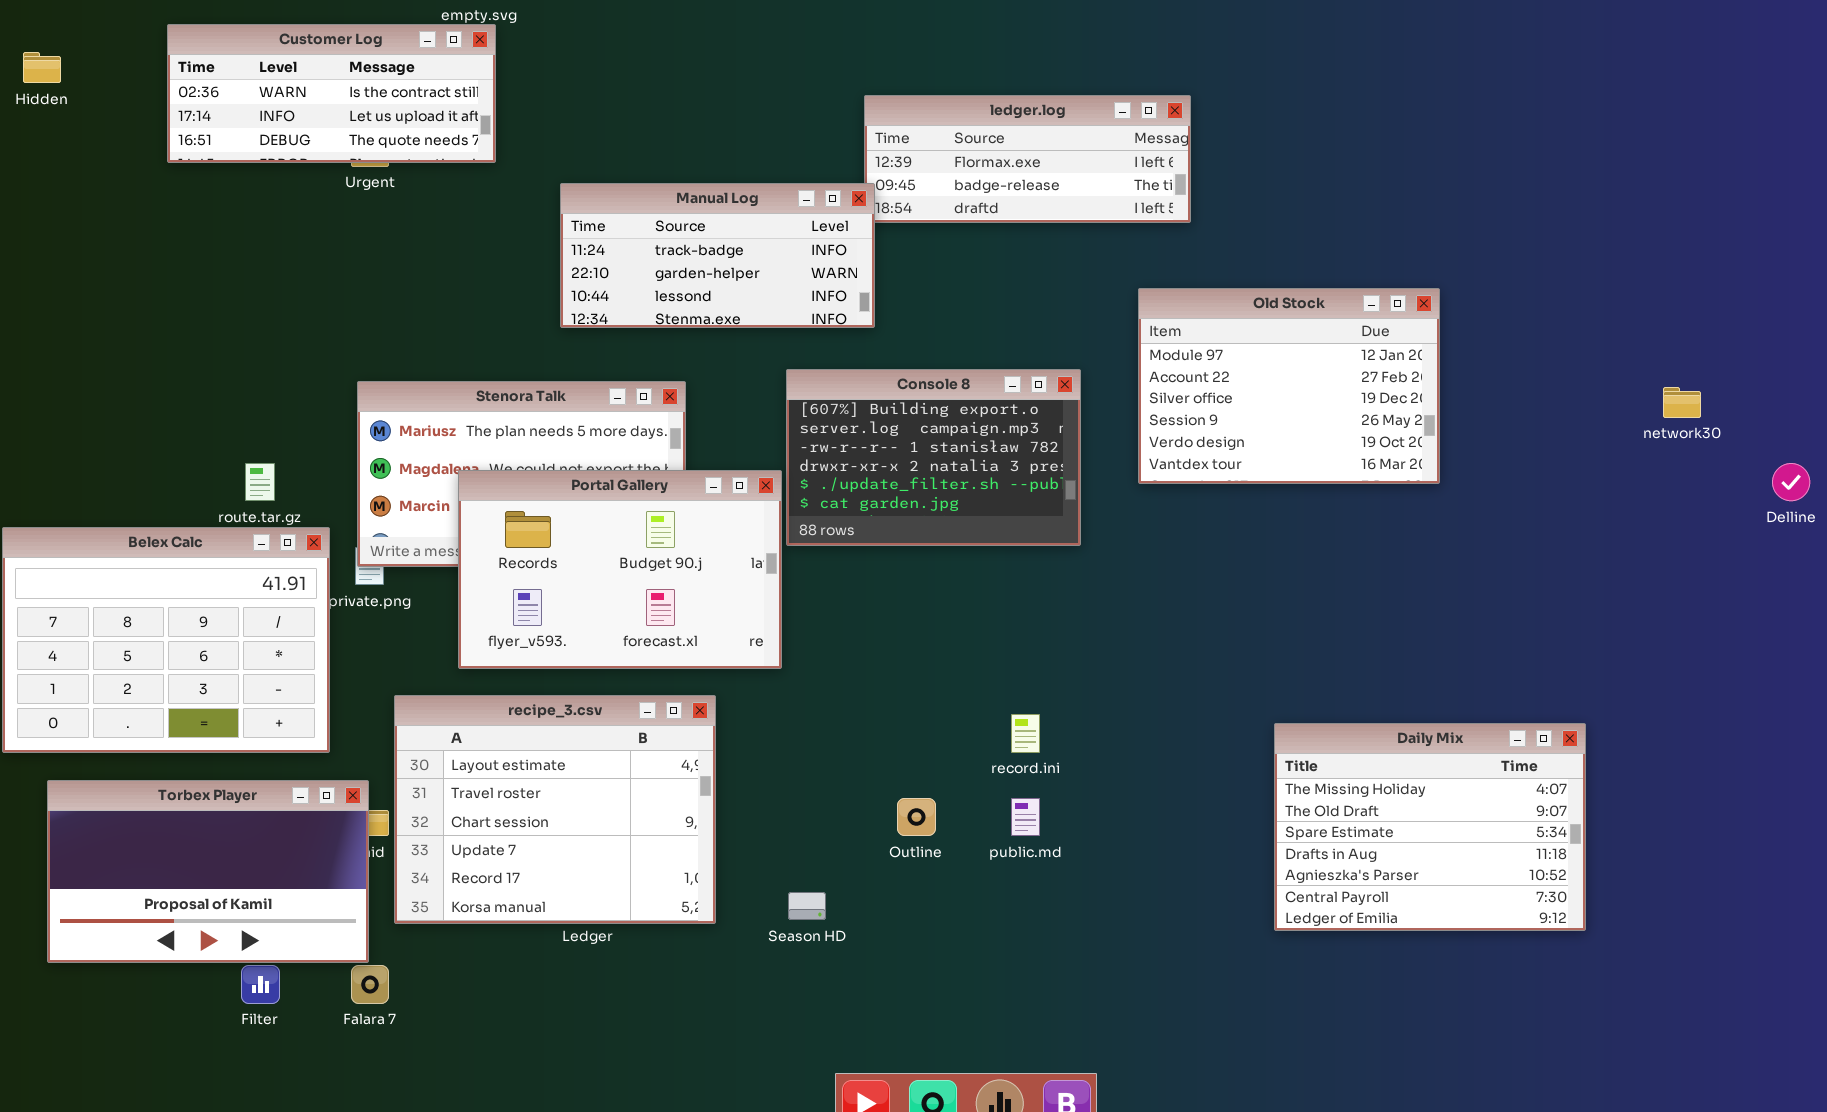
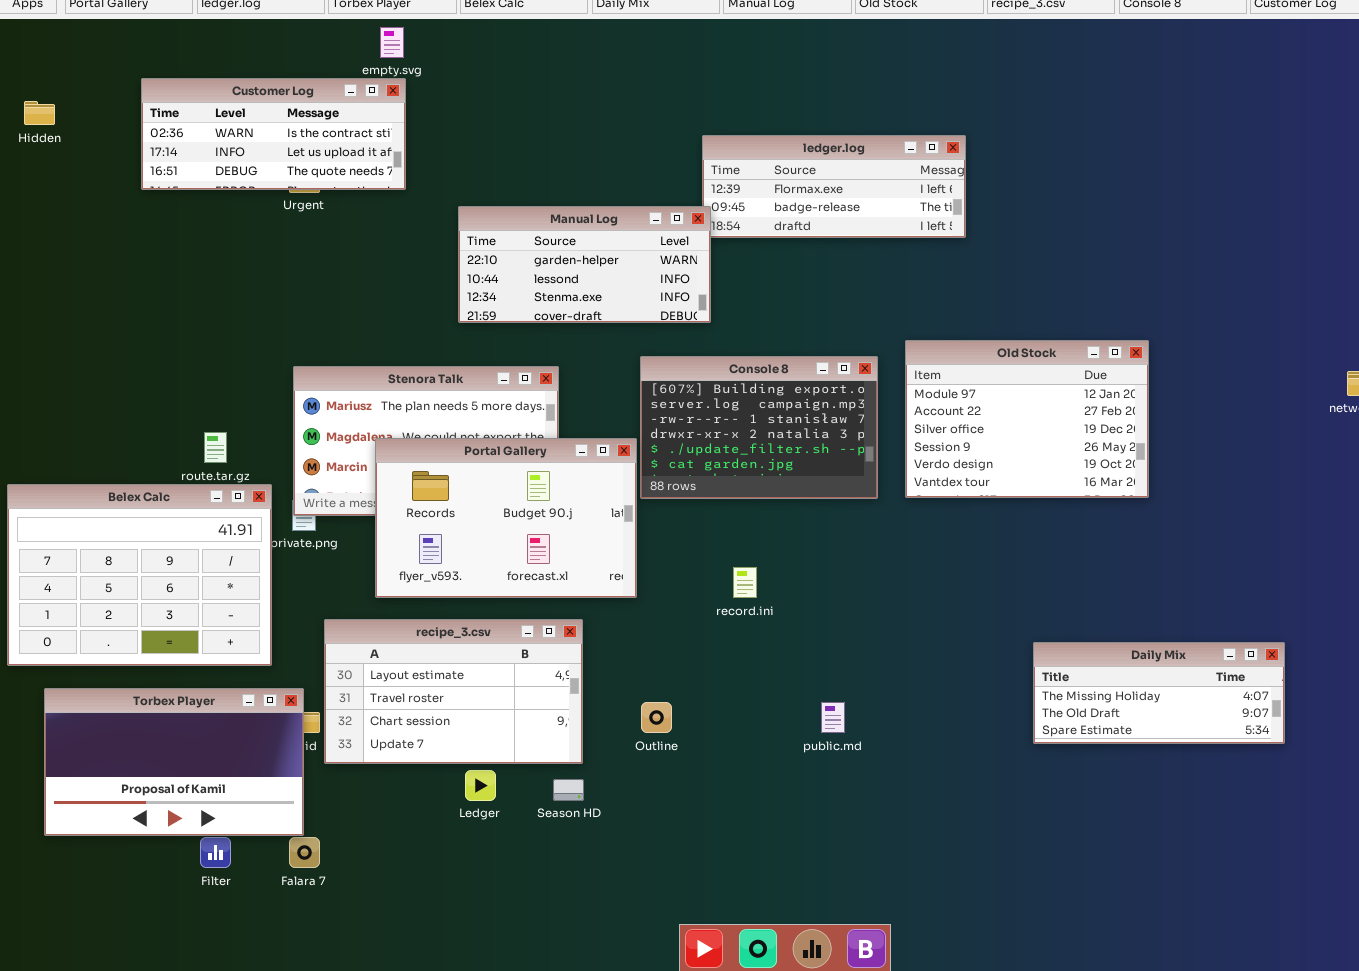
Manual Log: [560,183,875,328] -> [458,206,711,323], scrolled down 1 row
Old Stock: [1138,288,1440,484] -> [905,340,1149,498], moved
recipe_3.csv: [394,695,716,924] -> [324,619,583,764], resized
record.ini: [1011,714,1040,753] -> [733,567,757,598], moved
Daily Mix: [1274,723,1586,931] -> [1033,642,1285,744], resized
Outline: [897,798,936,836] -> [641,702,672,733], moved
Season HD: [788,892,826,920] -> [553,779,584,801], moved

